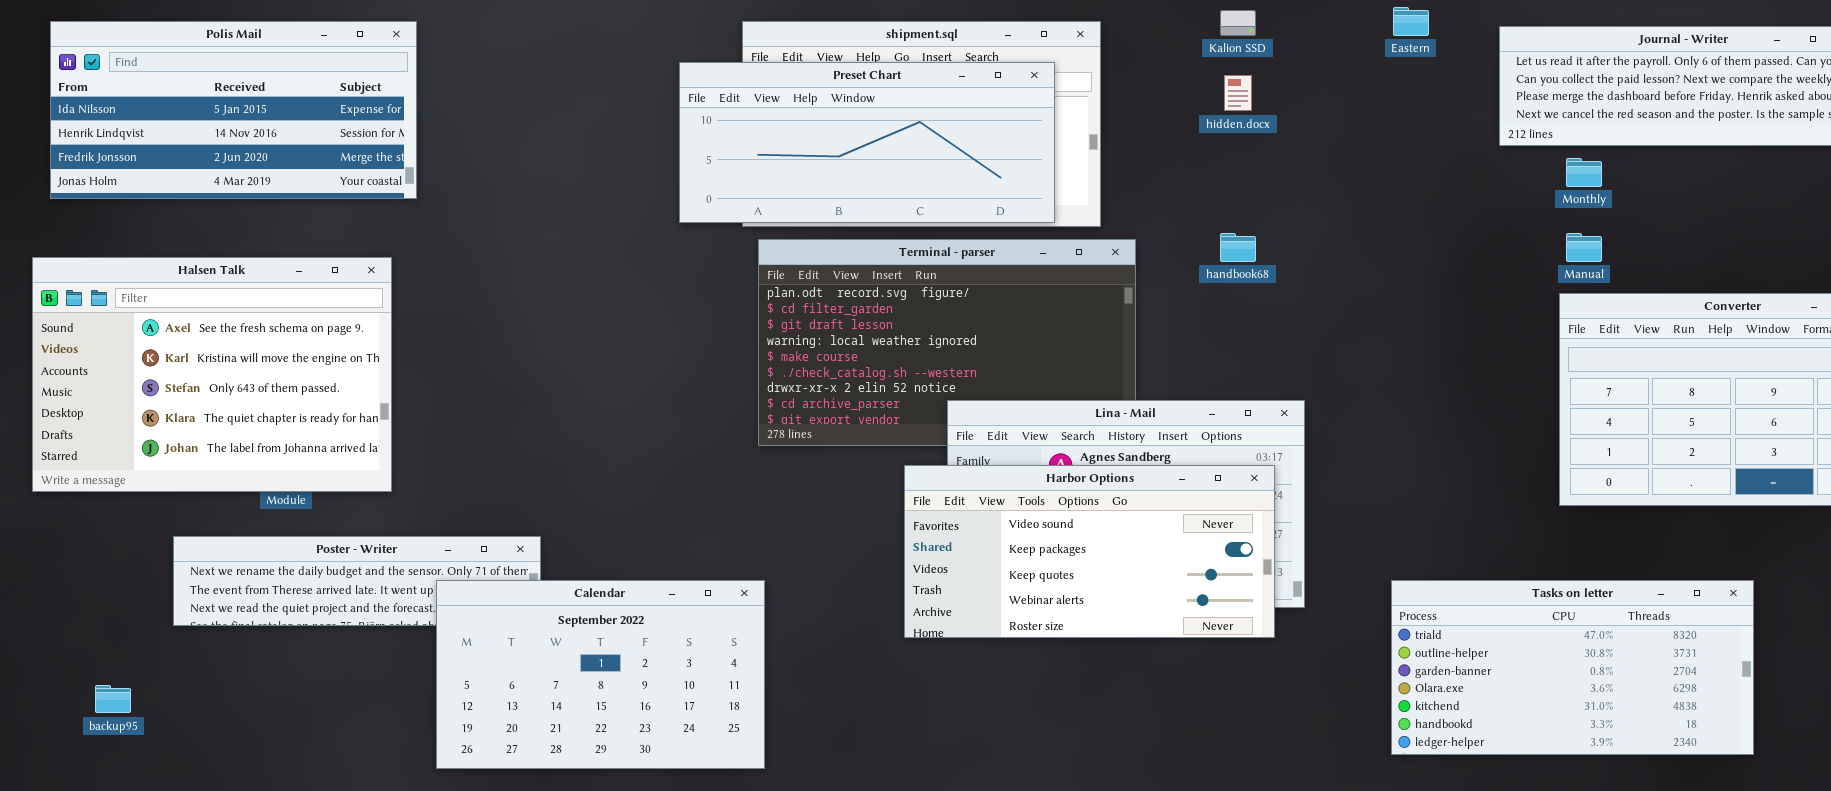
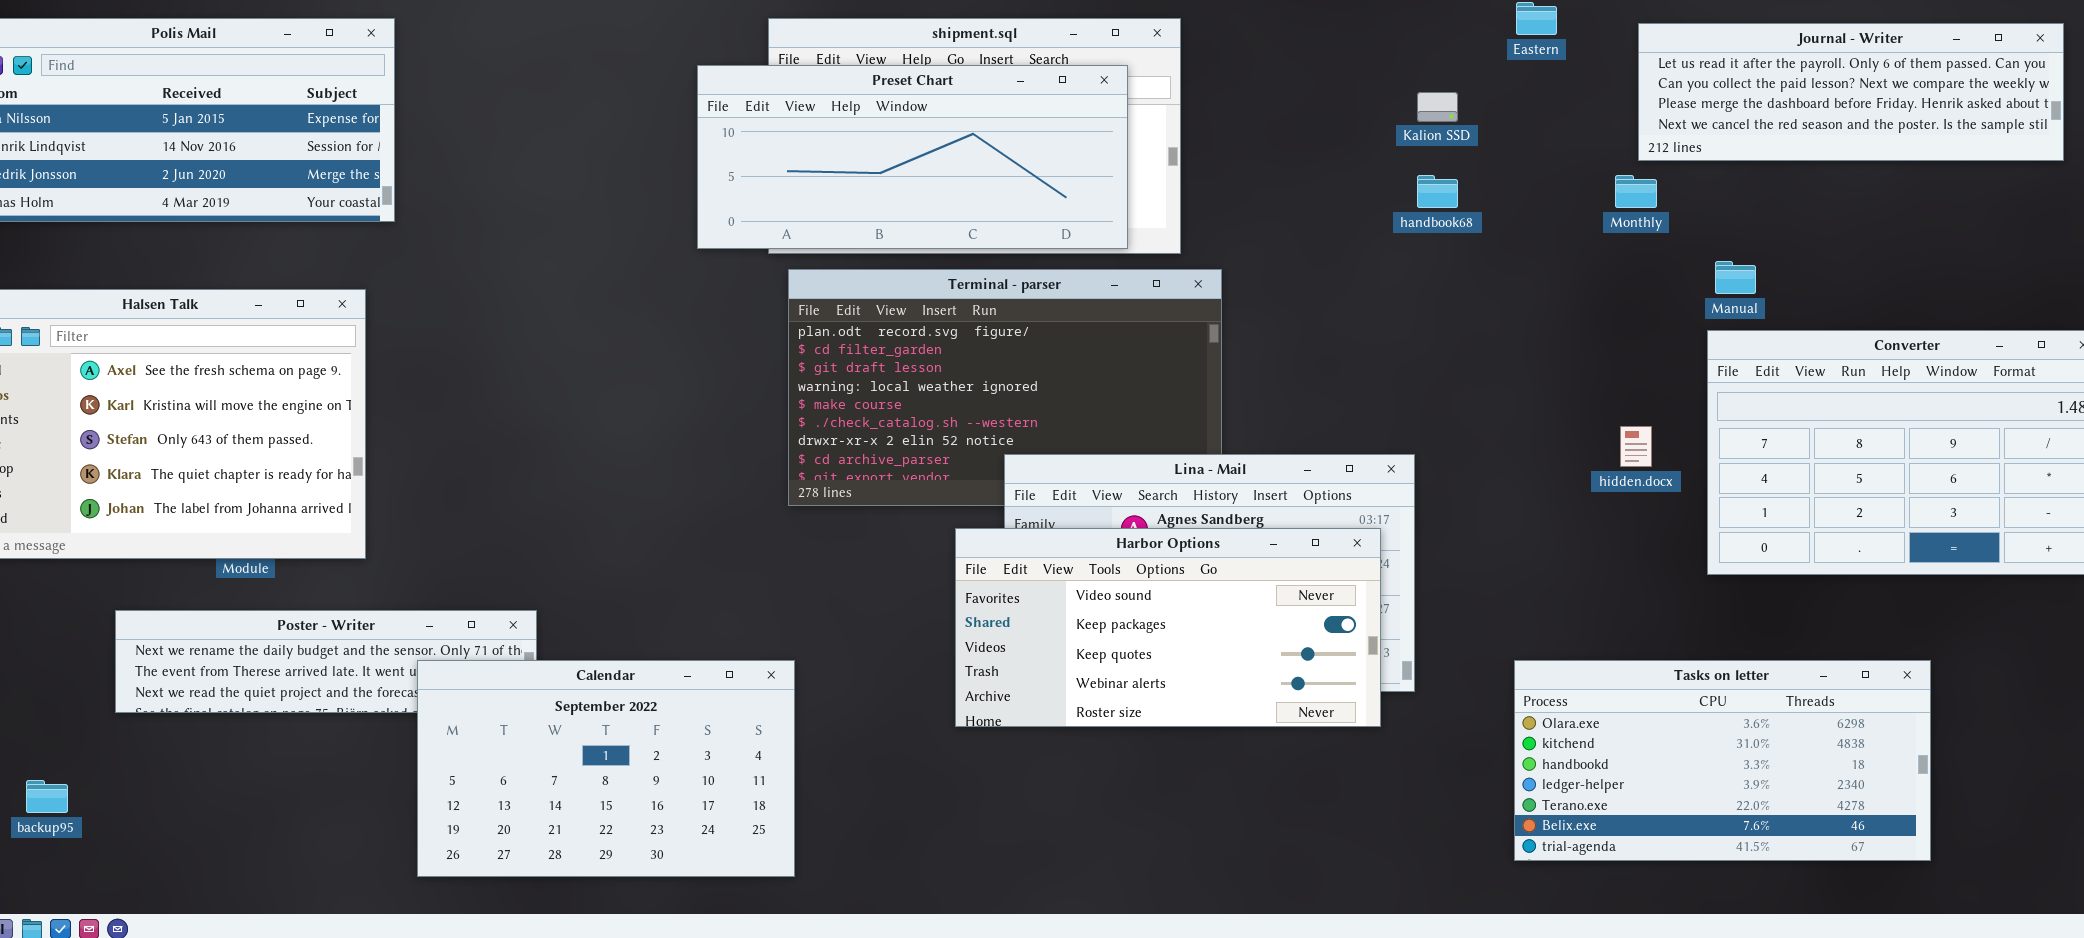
Kalion SSD: [1220,10,1256,36] -> [1417,92,1458,122], moved
hidden.docx: [1224,75,1252,111] -> [1620,426,1652,467], moved
Monthly: [1566,158,1602,187] -> [1615,175,1657,208], moved
handbook68: [1220,233,1256,262] -> [1417,175,1458,208], moved
Tasks on letter: [1391,580,1754,755] -> [1514,660,1931,861], scrolled down 3 rows

